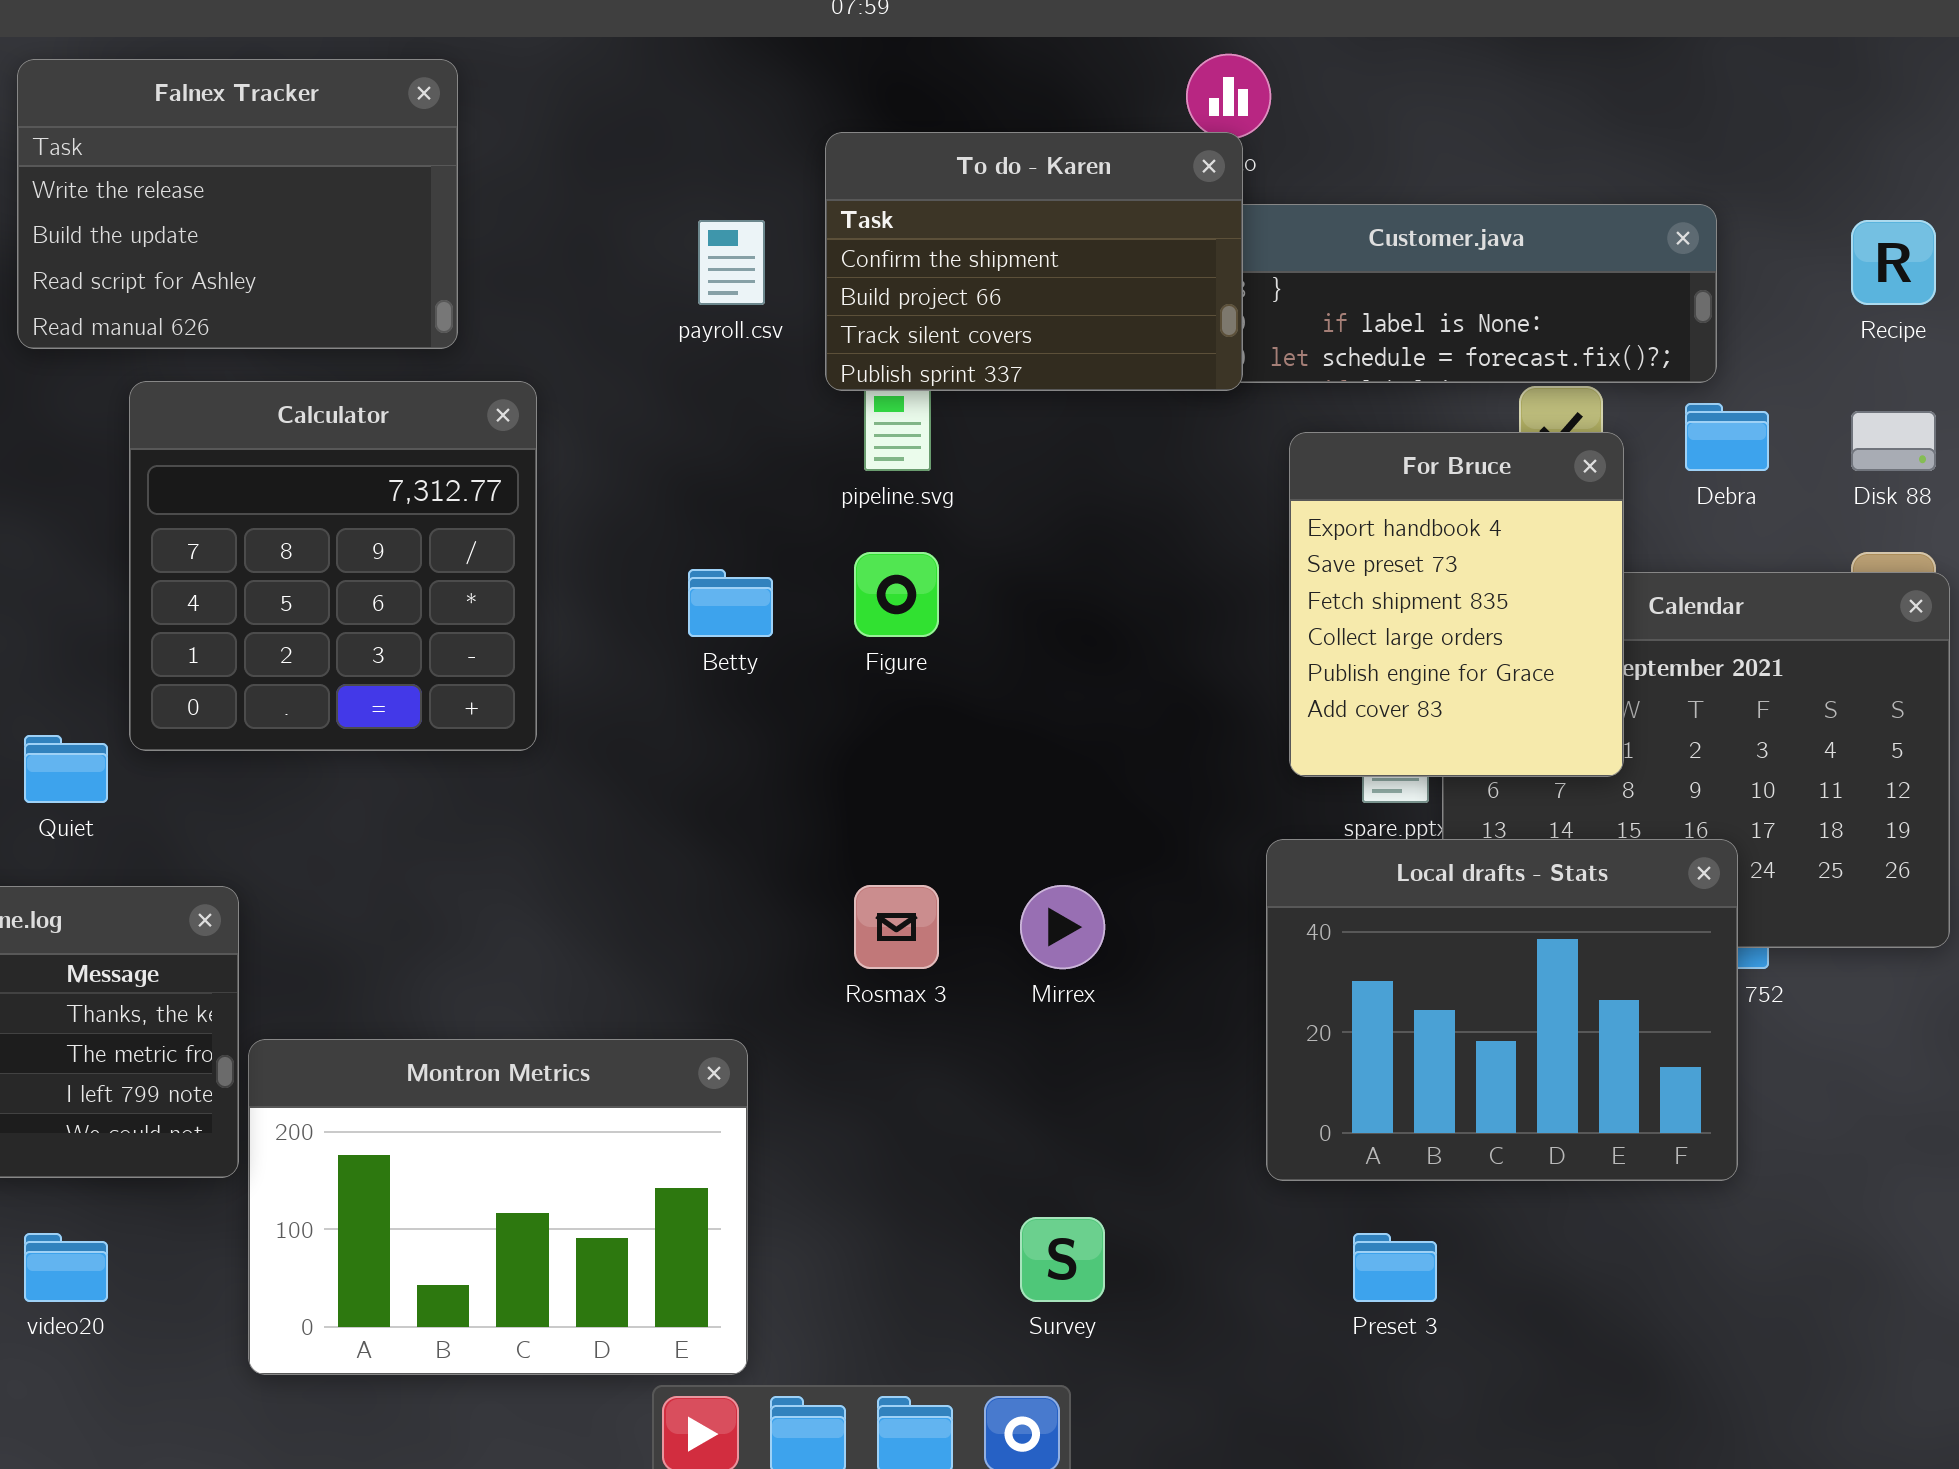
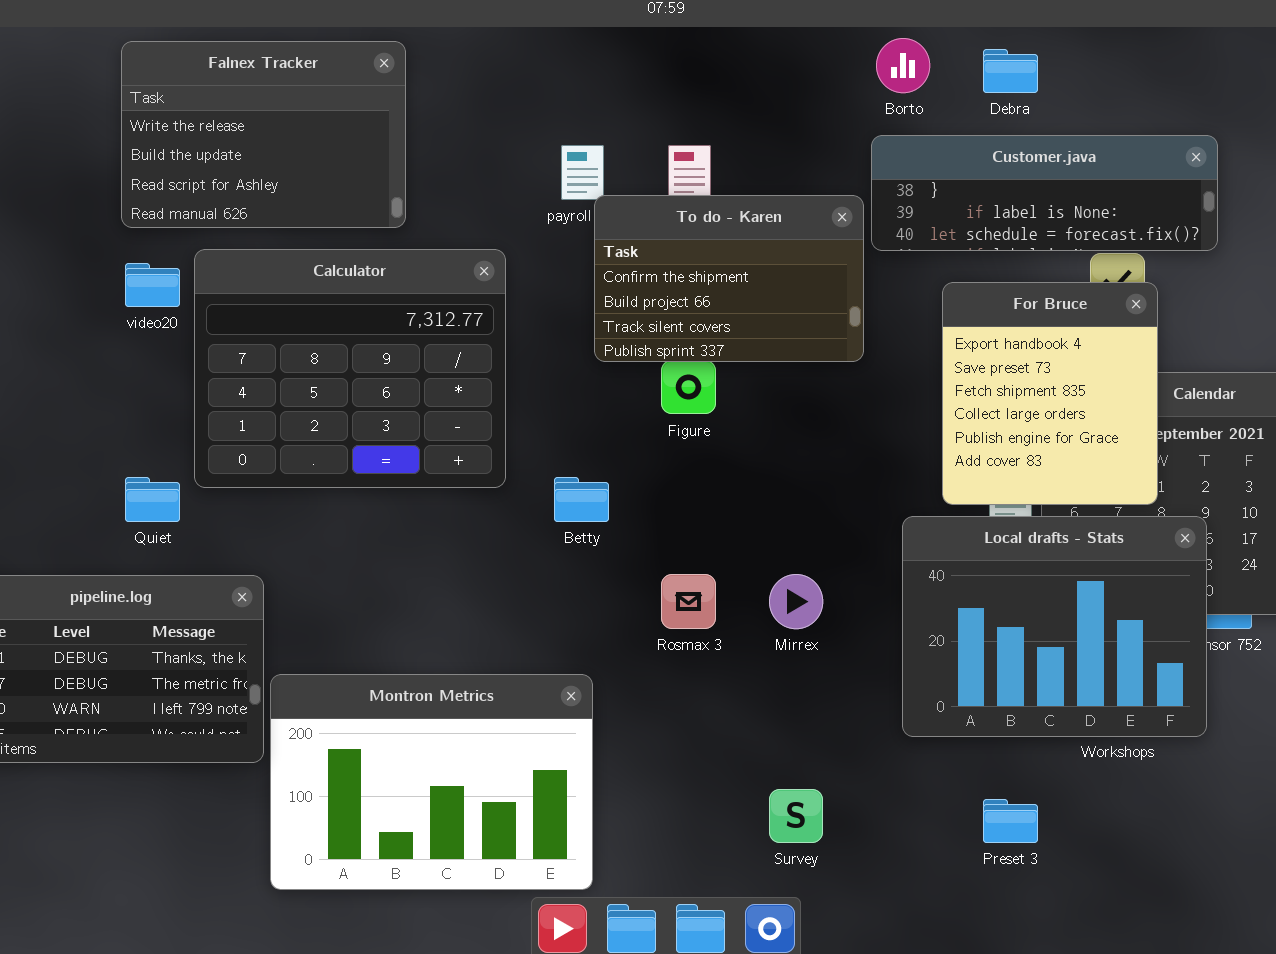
To do - Karen: [825,132,1243,391] -> [594,195,864,362], moved
Calculator: [129,381,537,751] -> [194,249,506,488], resized
Debra: [1685,403,1769,471] -> [983,49,1038,93], moved
Betty: [688,569,773,637] -> [554,477,609,522], moved
Local drafts - Stats: [1266,839,1738,1181] -> [902,516,1207,737], moved
video20: [24,1233,108,1302] -> [125,263,180,307], moved

